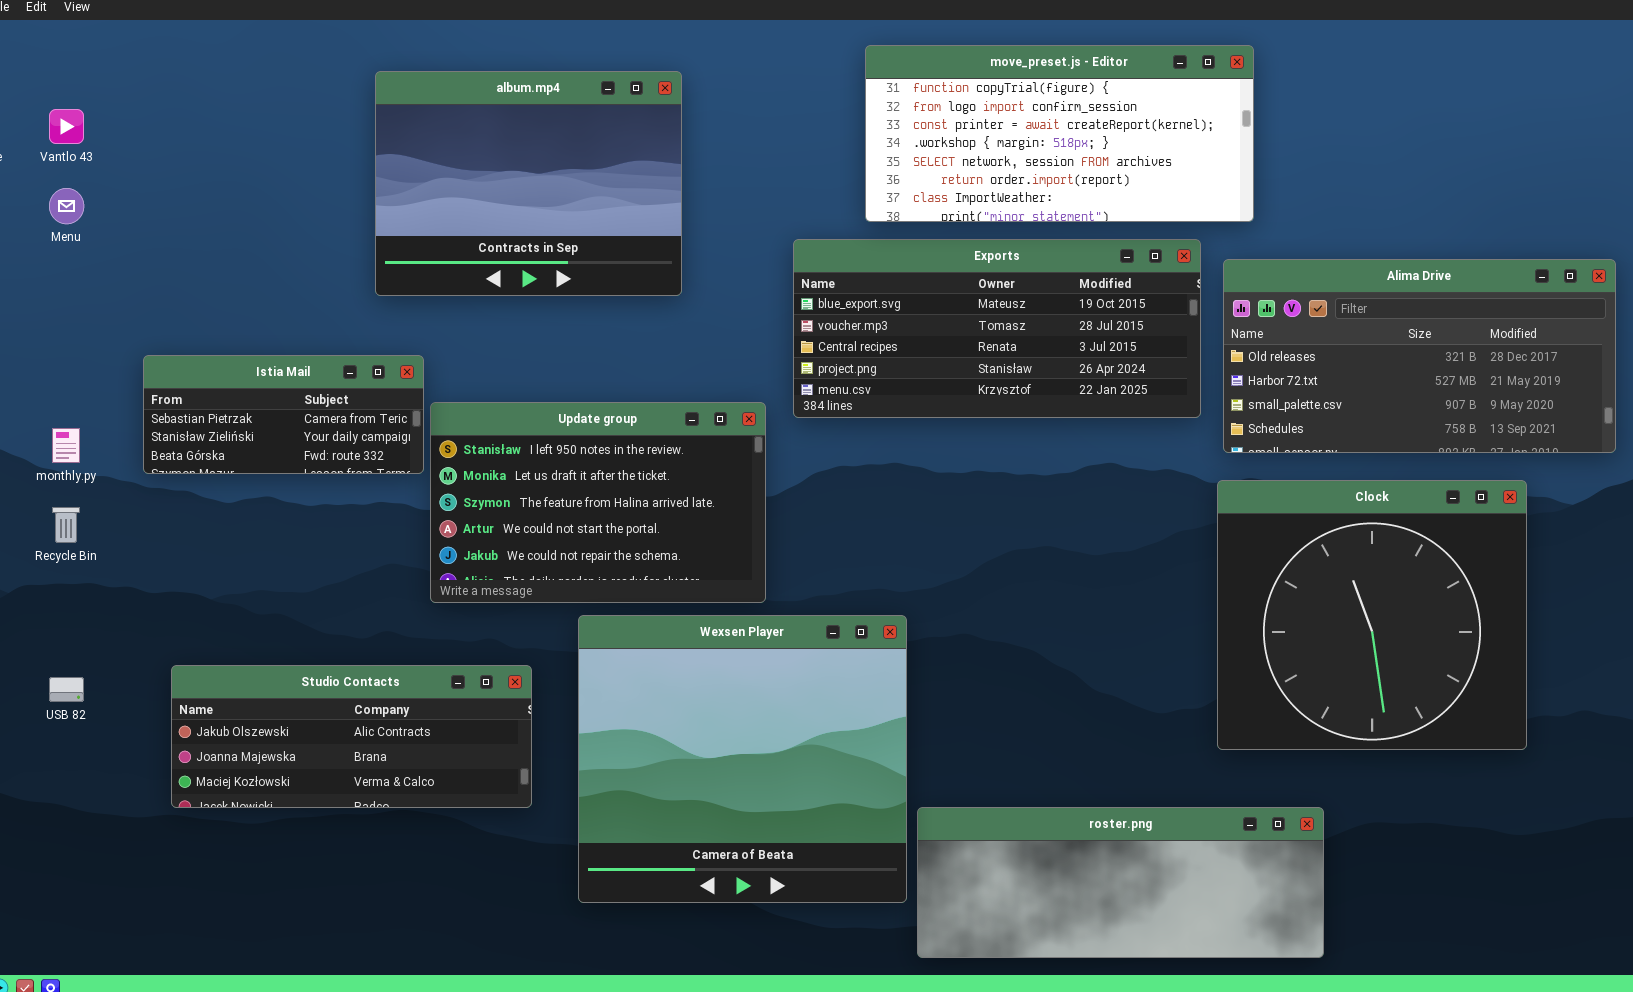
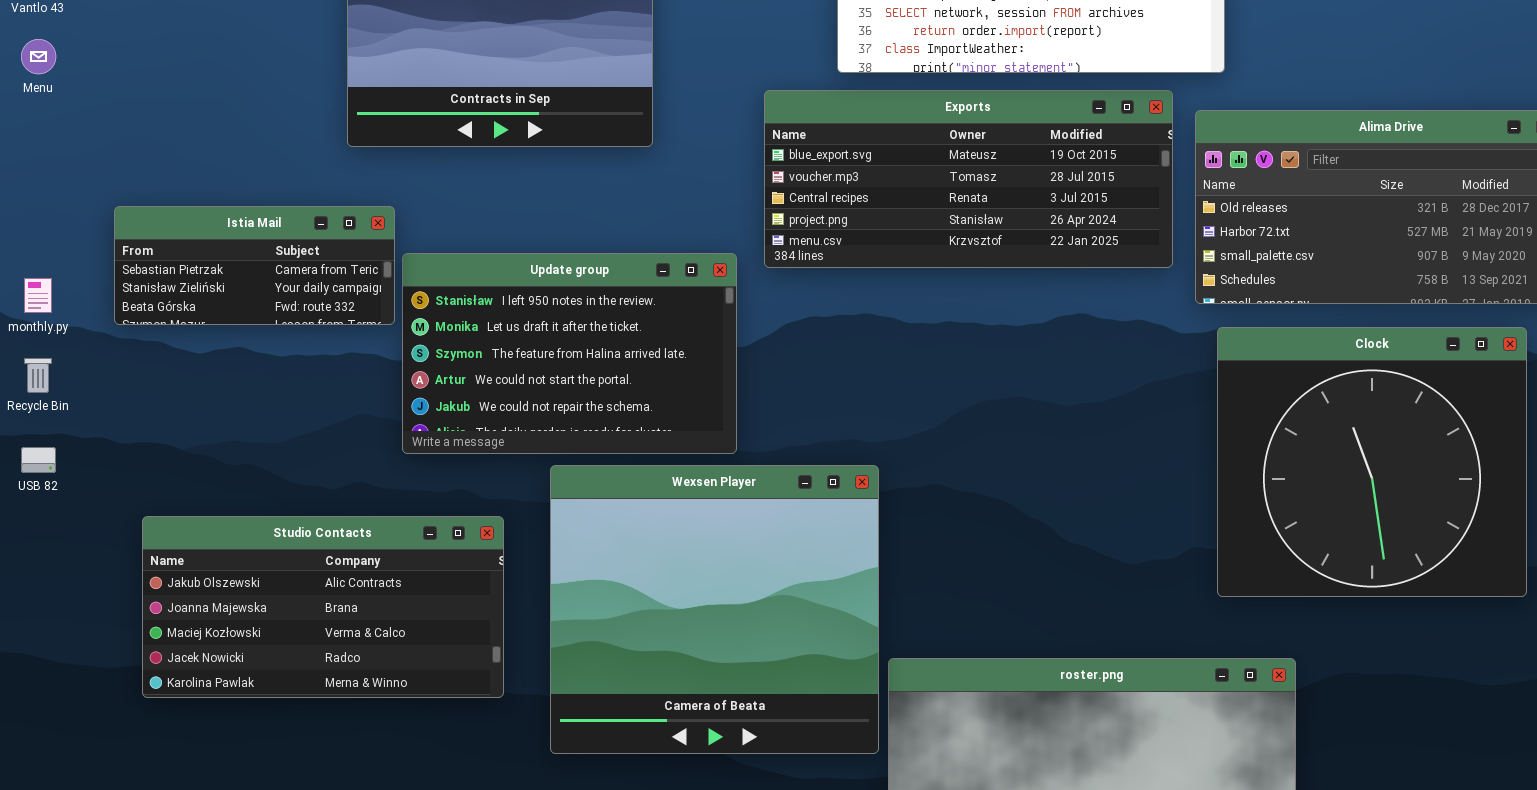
Clock: [1217,480,1527,750] -> [1217,327,1527,597], moved
Studio Contacts: [171,665,532,808] -> [142,516,504,698], resized
USB 82: [49,677,84,702] -> [21,447,56,473], moved

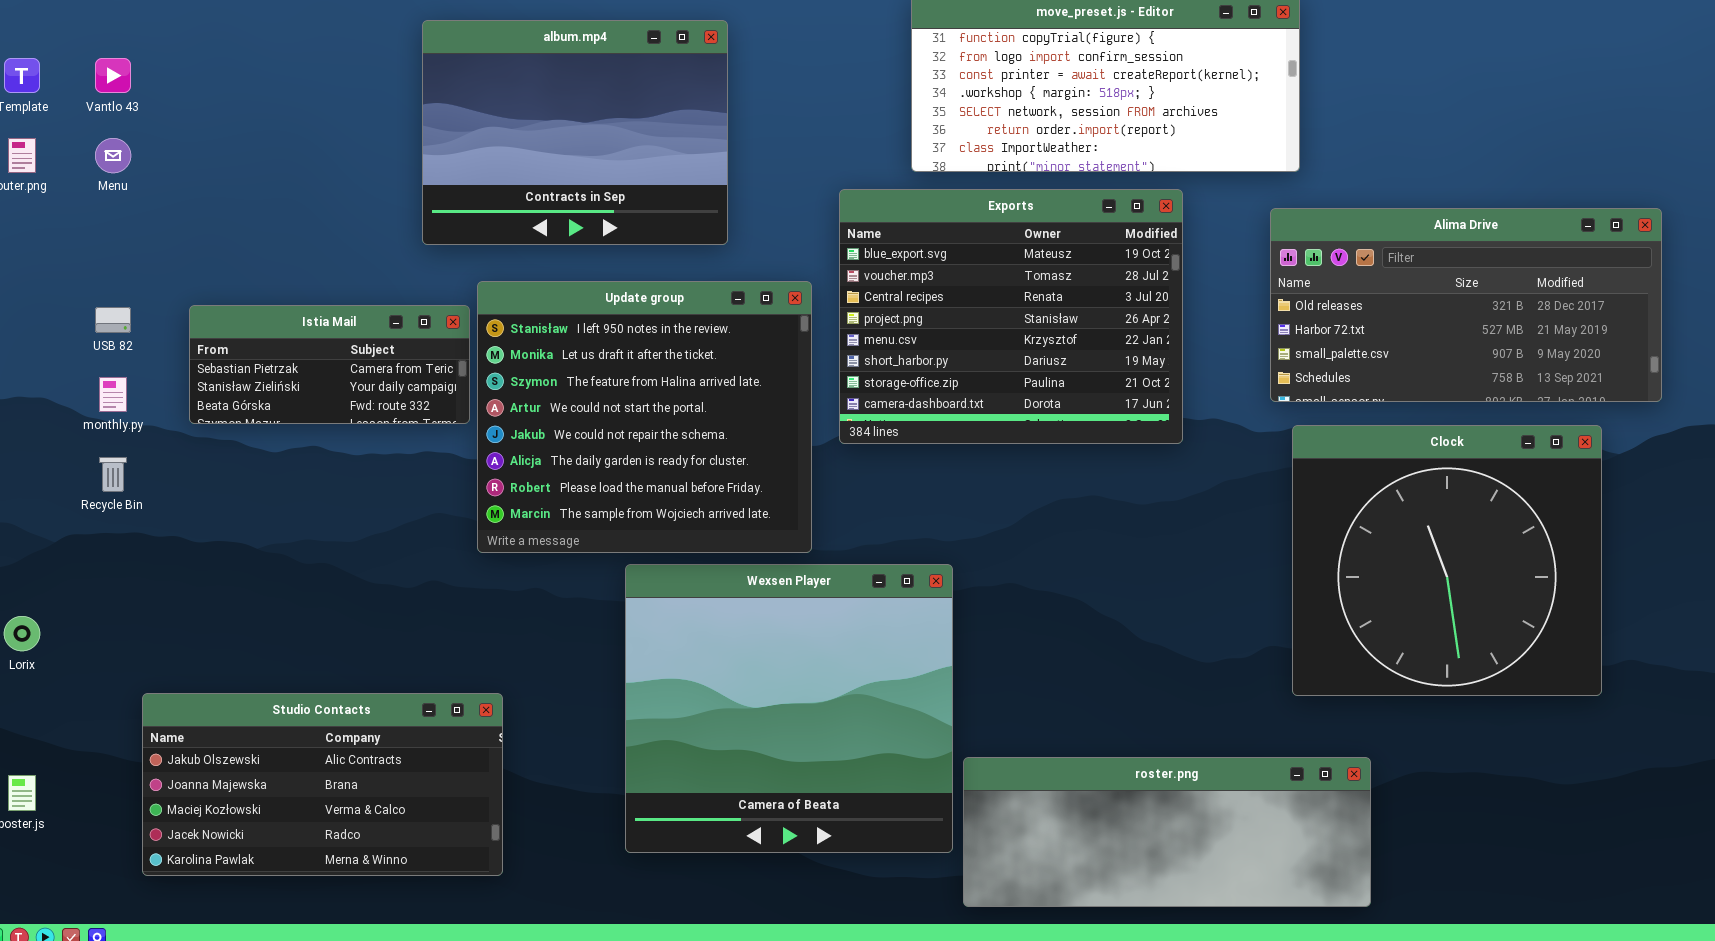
Exports: [764,90,1173,268] -> [839,189,1183,444], resized
Update group: [402,253,737,454] -> [477,281,812,553], resized
USB 82: [21,447,56,473] -> [95,307,131,333], moved
Studio Contacts: [142,516,504,698] -> [142,693,503,876], moved

